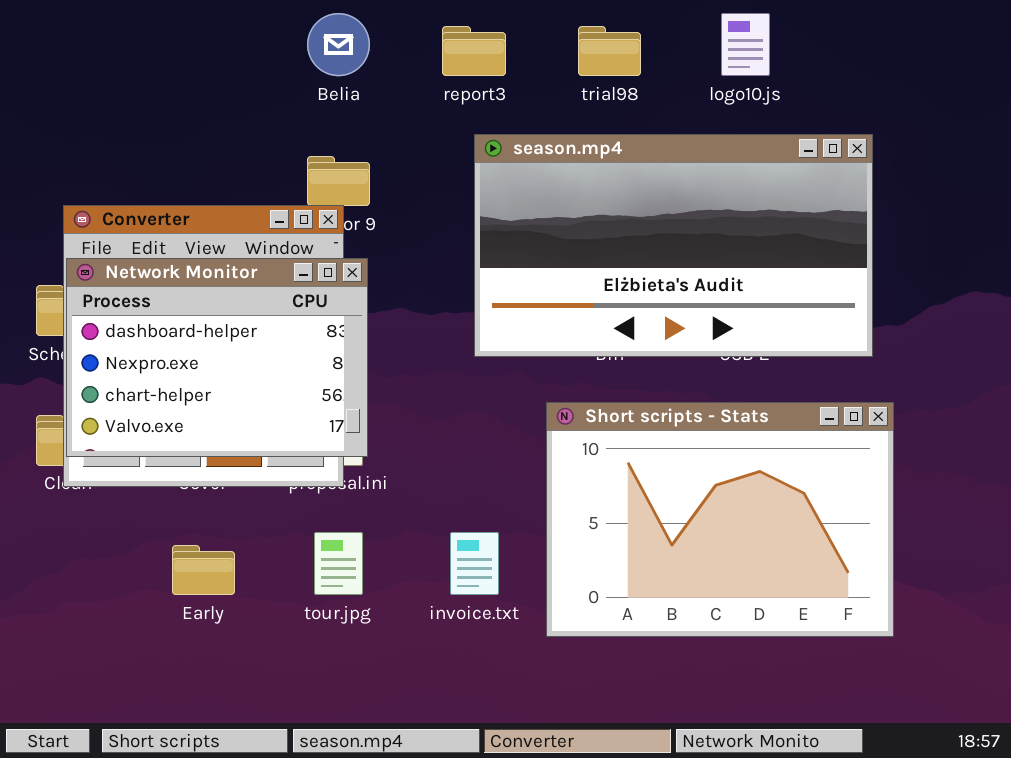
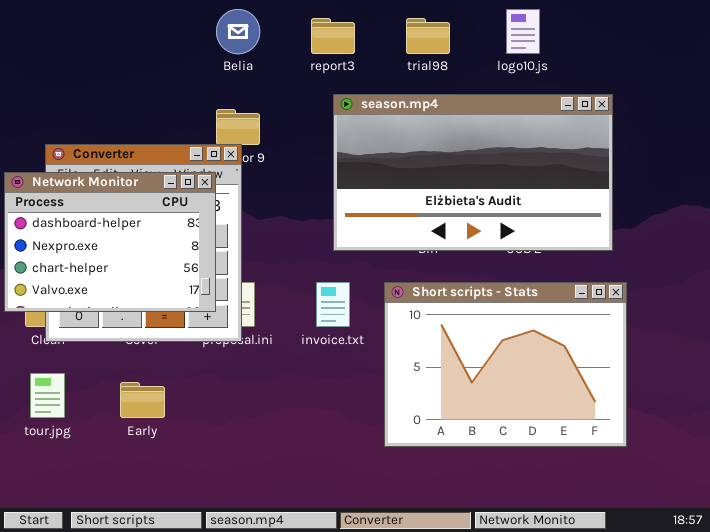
Network Monitor: [66,258,368,457] -> [4,172,216,312], moved
tour.jpg: [314,532,363,595] -> [30,373,65,418], moved
invoice.txt: [450,532,499,595] -> [316,282,350,327], moved

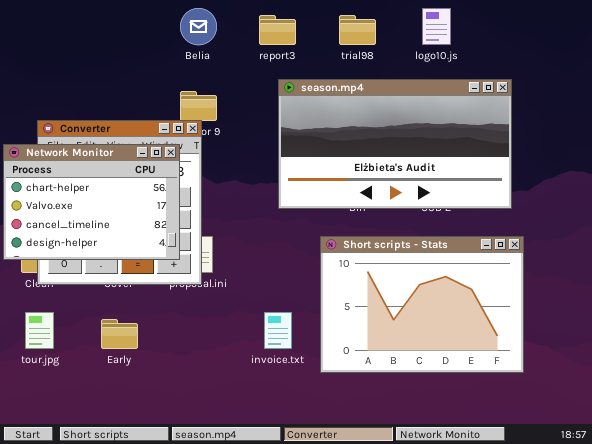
Network Monitor: [4,172,216,312] -> [3,144,180,260], scrolled down 2 rows
invoice.txt: [316,282,350,327] -> [264,312,292,349], moved

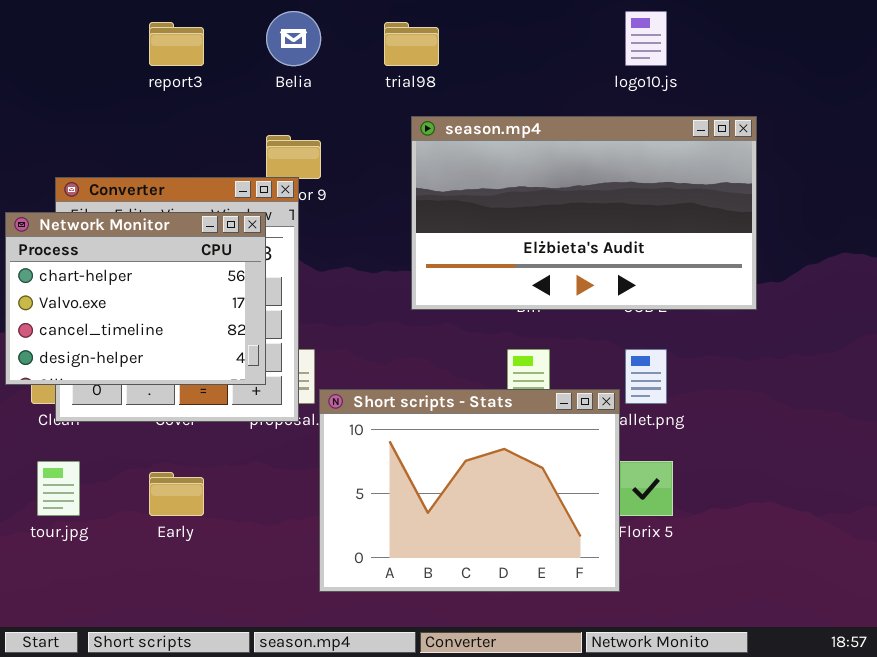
report3: [259,15,296,45] -> [149,22,204,66], moved
trial98: [339,15,376,45] -> [384,22,439,66], moved
Short scripts - Stats: [320,236,524,373] -> [319,389,620,592], moved

